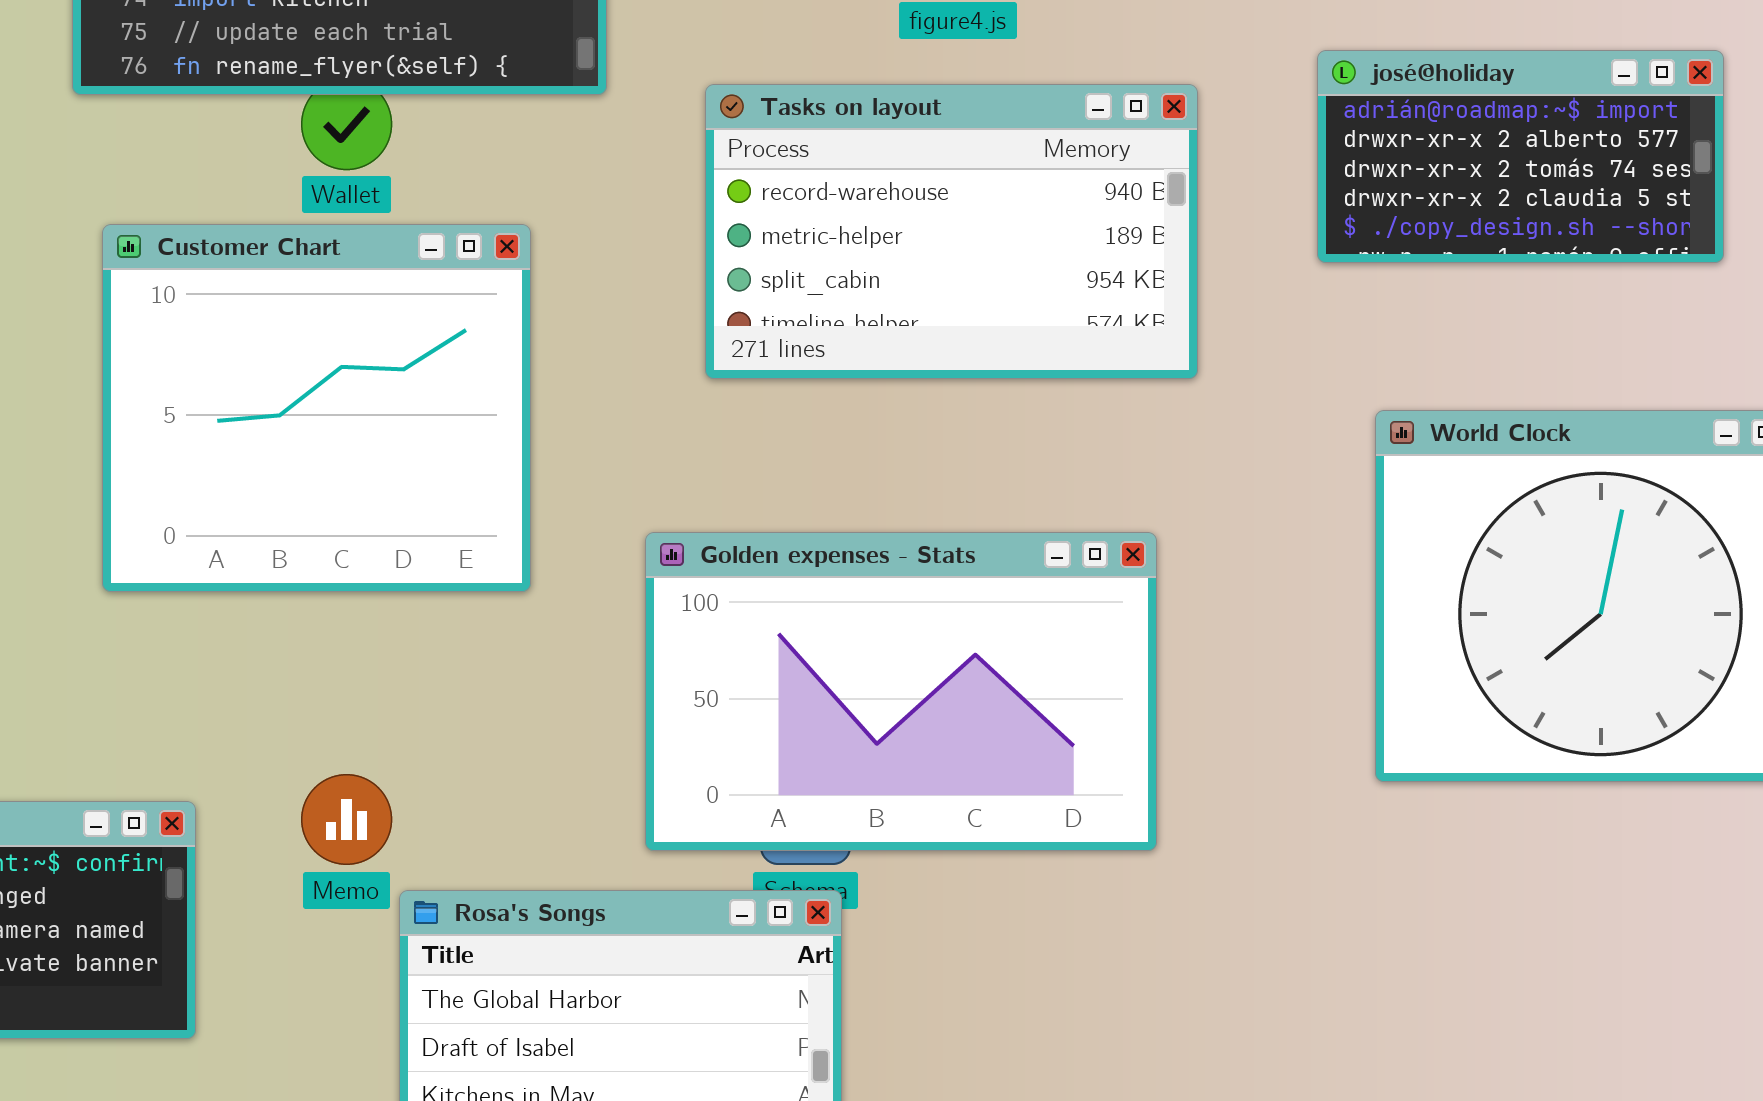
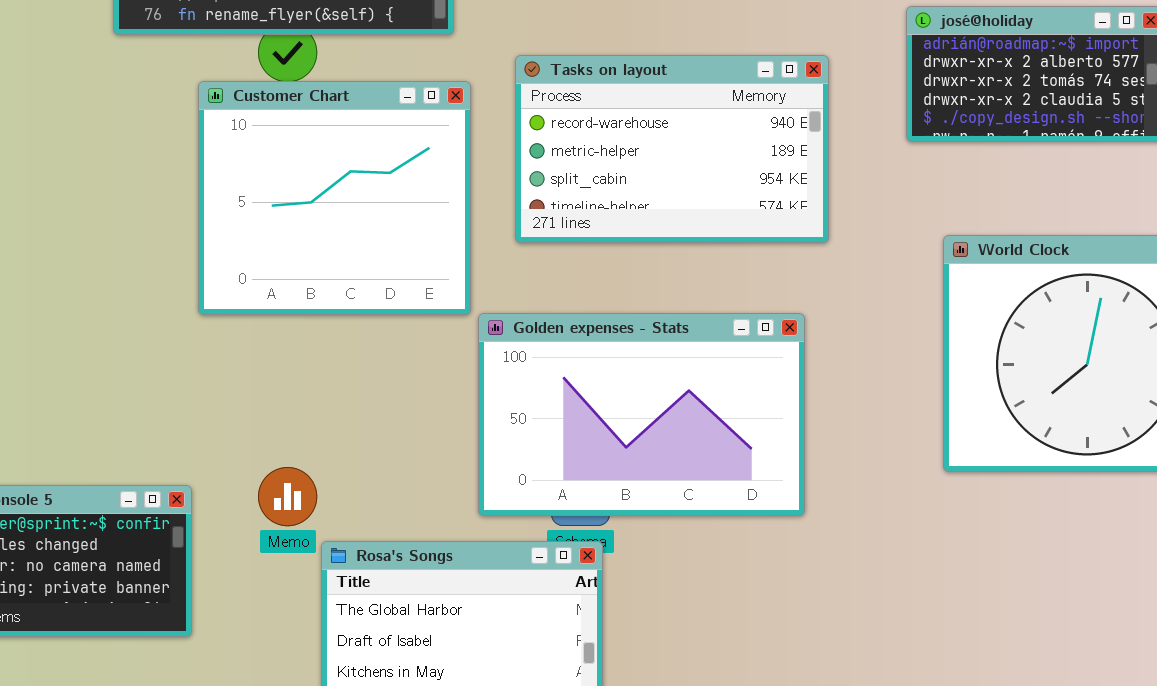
Tasks on layout: [705,84,1198,379] -> [515,55,829,243], moved
Customer Chart: [102,224,531,592] -> [198,81,471,315], moved

